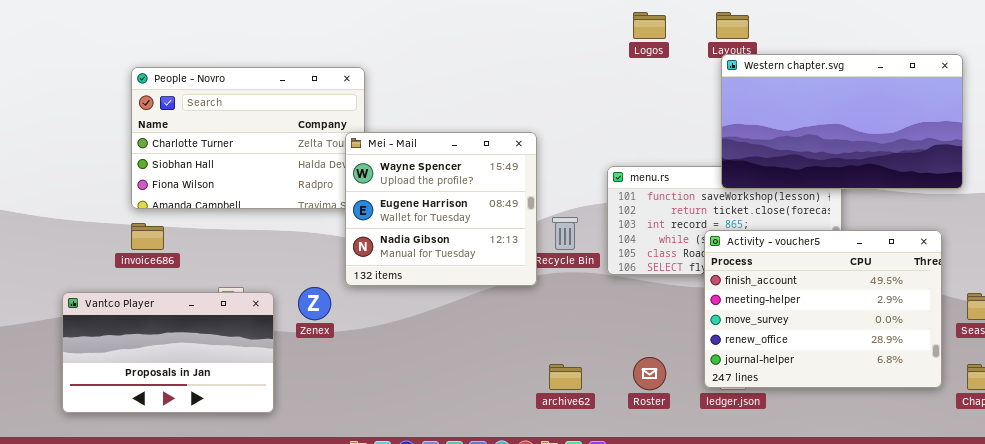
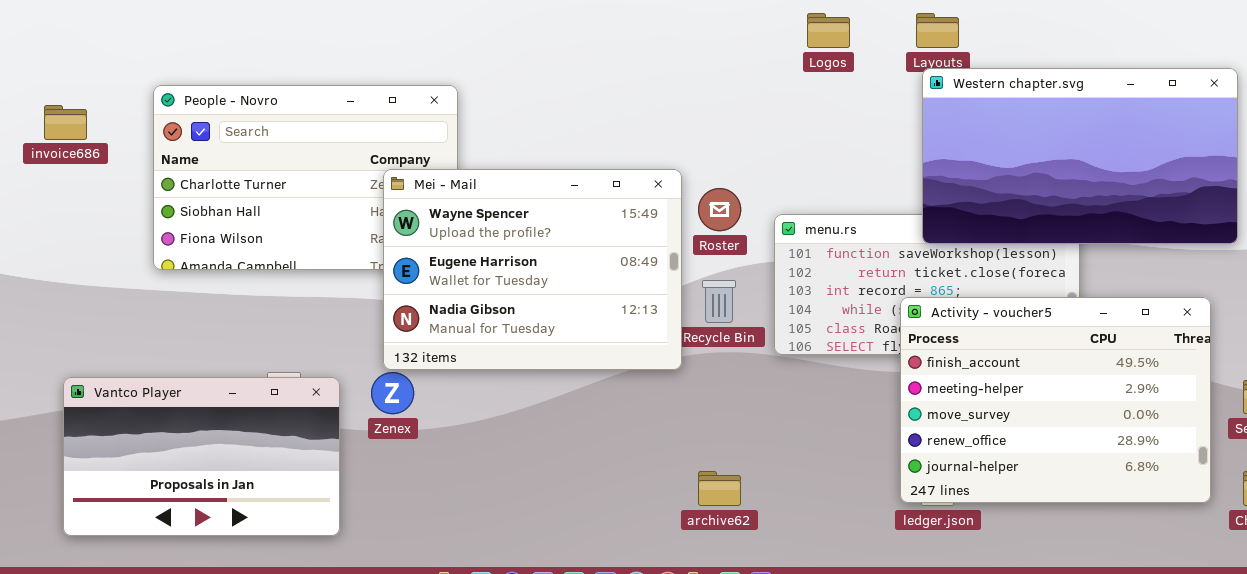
Mei - Mail: [345,132,537,286] -> [383,169,682,370], resized
invoice686: [131,223,164,250] -> [44,105,87,140], moved
Roster: [633,357,666,390] -> [698,188,741,231], moved

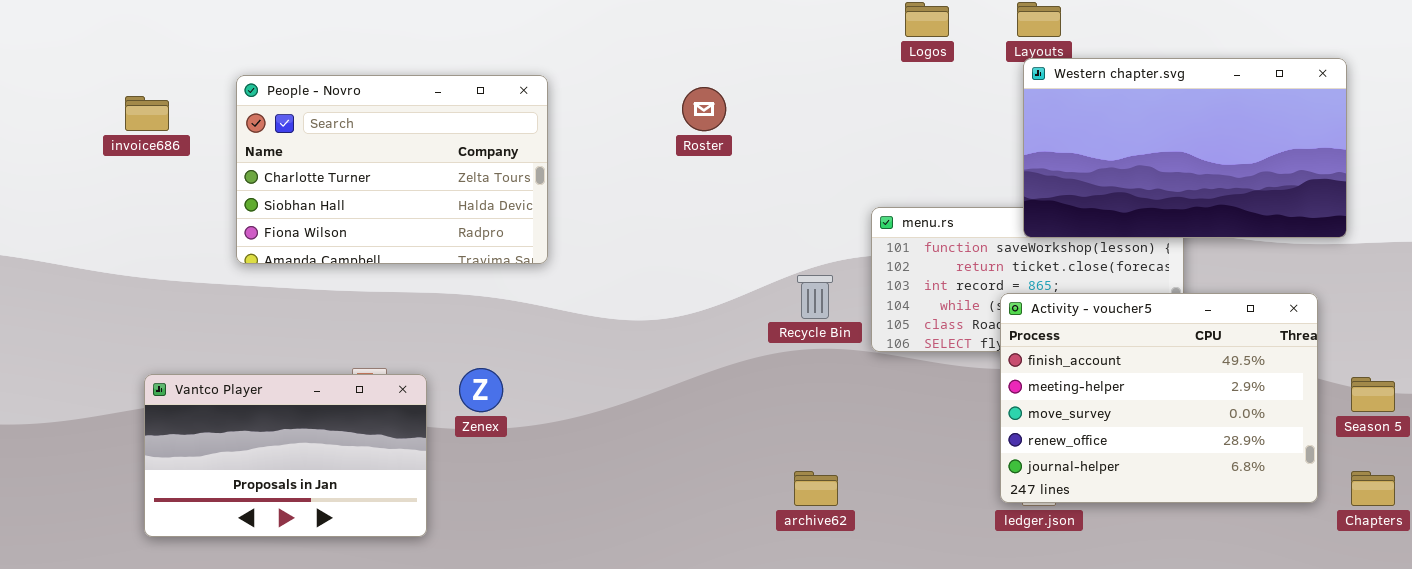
Mei - Mail: [383,169,682,370] -> none, closed
Roster: [698,188,741,231] -> [682,87,726,131], moved

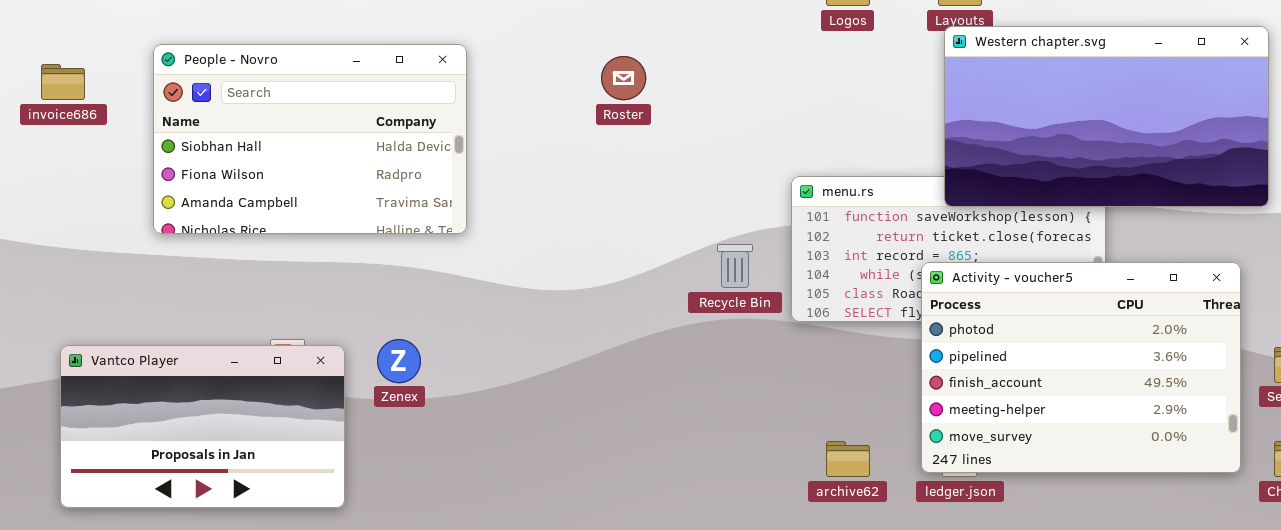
People - Novro: [236,75,548,264] -> [153,44,467,234], scrolled down 1 row
Activity - voucher5: [1000,293,1318,503] -> [921,262,1241,473], scrolled up 2 rows
archive62: [794,471,838,506] -> [826,441,870,477], moved

